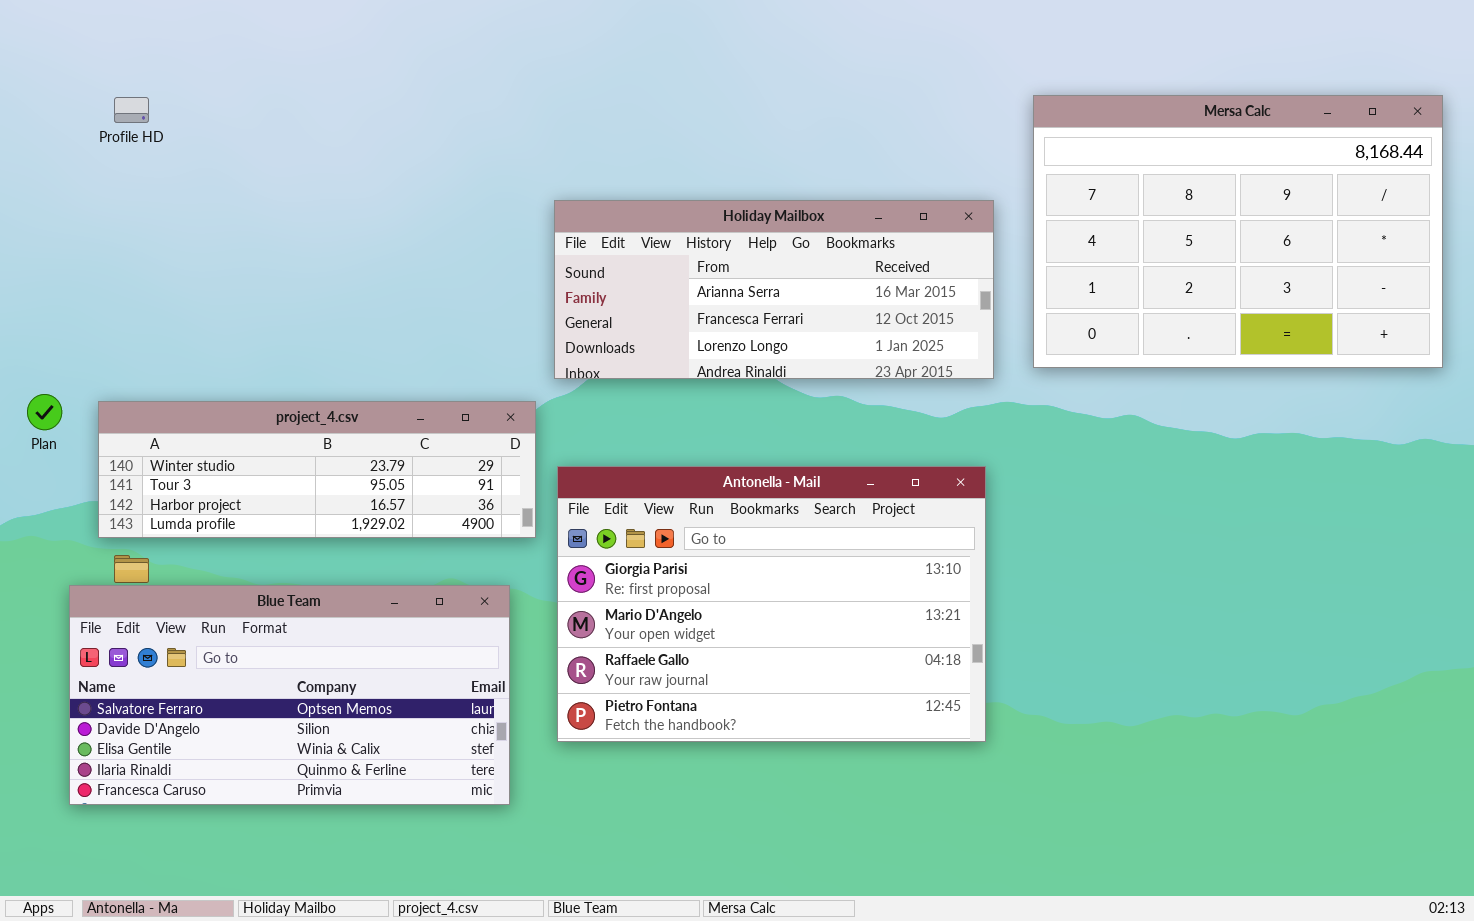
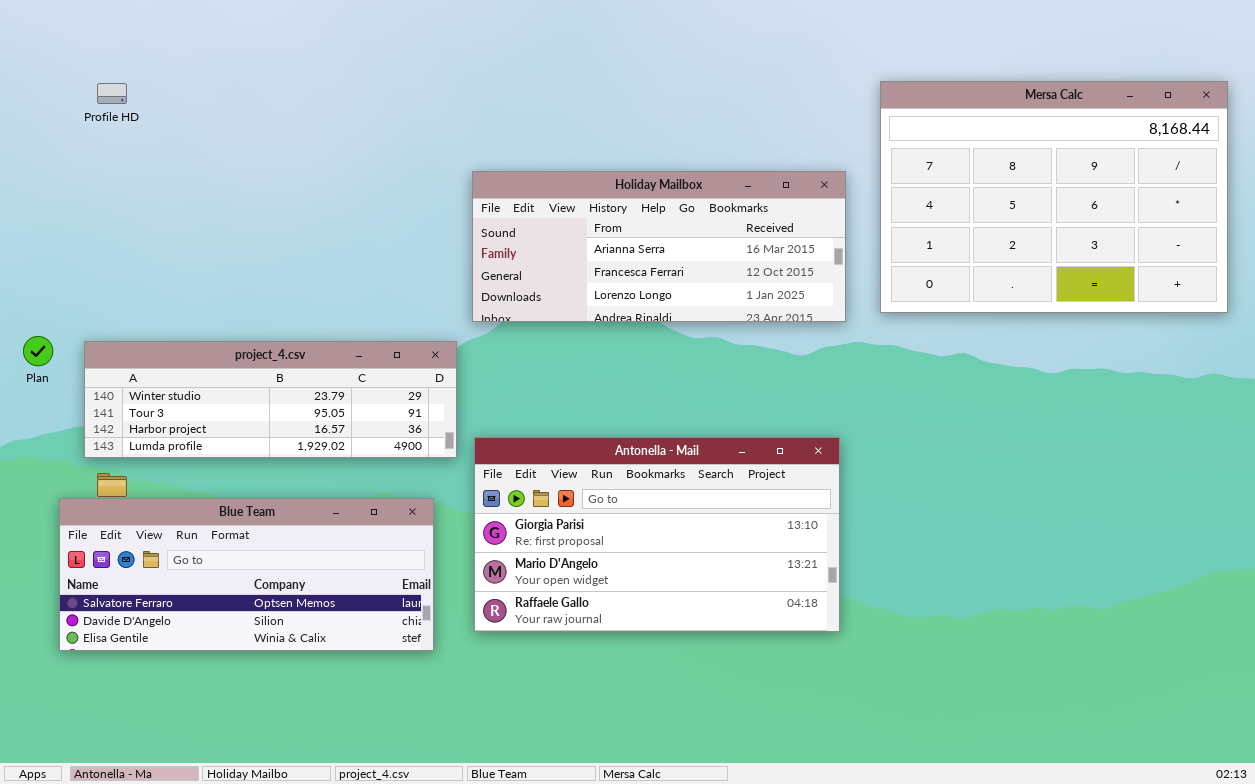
Antonella - Mail: [557,466,986,742] -> [474,437,840,632], resized
Blue Team: [69,585,510,805] -> [59,498,434,651], resized

